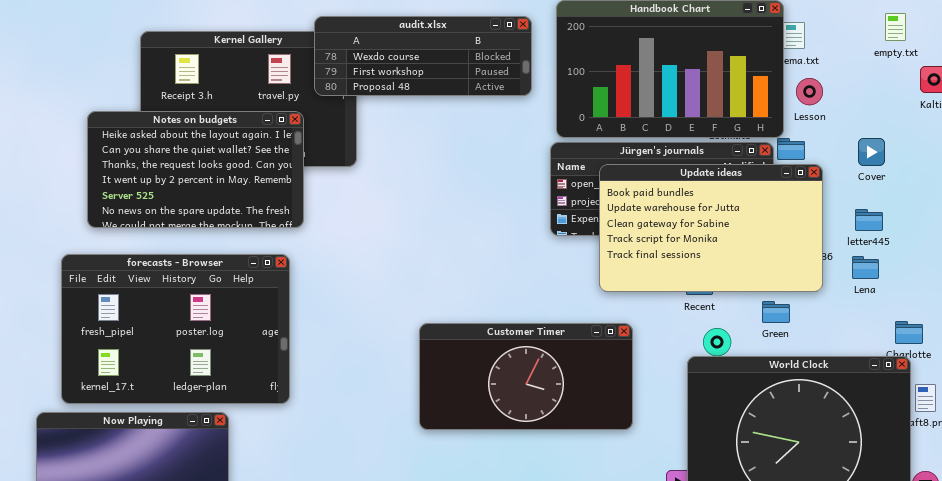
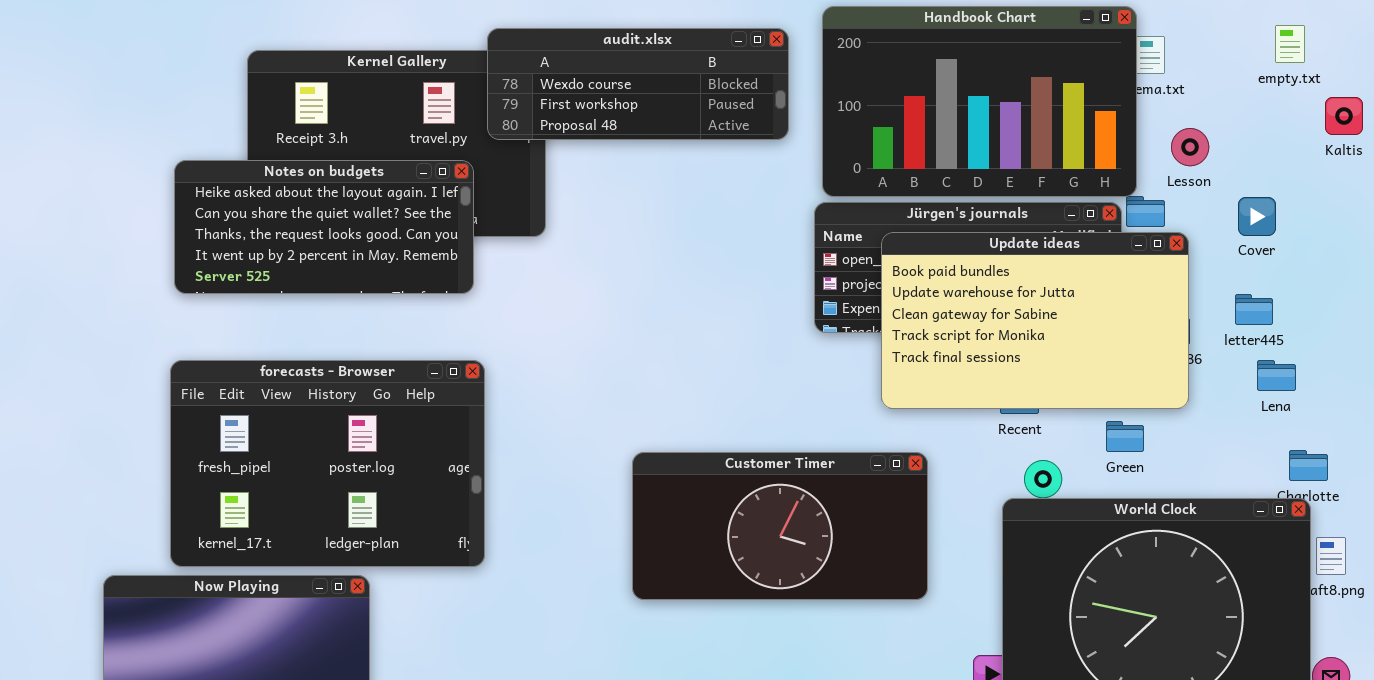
Lesson: [796,78,823,105] -> [1171,128,1209,166], moved
Notes on budgets: [87,111,304,228] -> [174,160,474,294], resized
forecasts - Browser: [61,254,290,404] -> [170,360,485,567], moved
Lena: [852,256,879,279] -> [1257,360,1296,391], moved

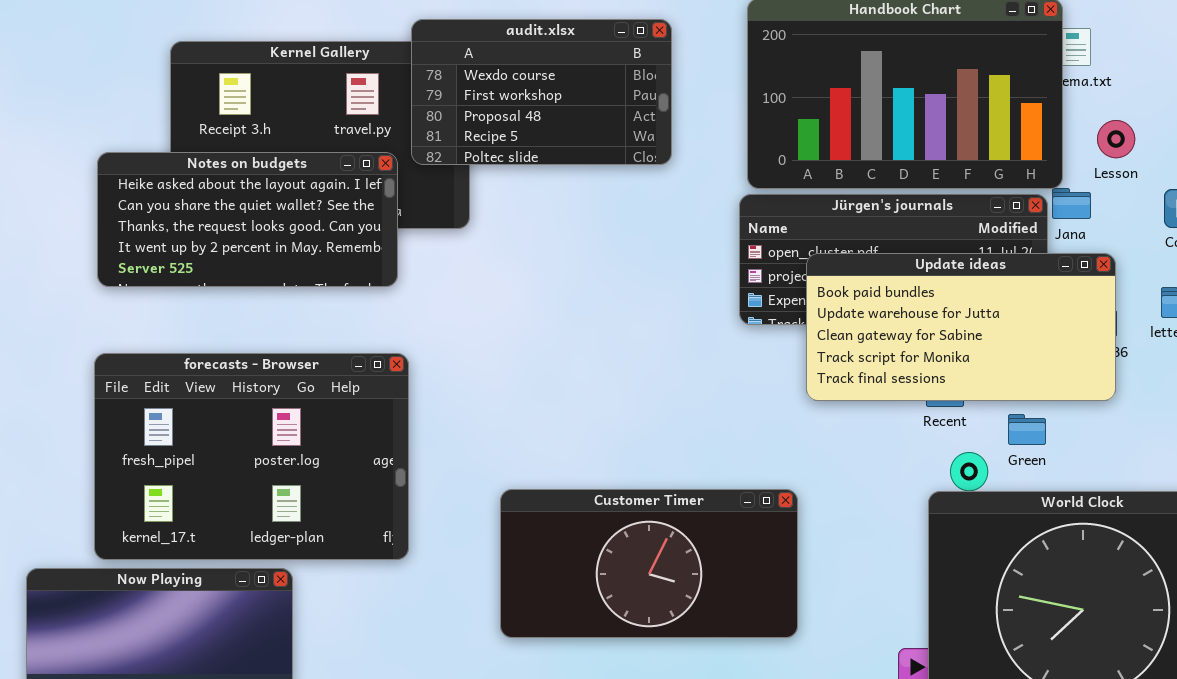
audit.xlsx: [487,28,789,140] -> [411,19,672,165], resized
Update ideas: [881,232,1189,409] -> [806,253,1116,401], resized
Green: [1106,421,1144,452] -> [1008,414,1046,445], moved
Customer Timer: [632,452,928,600] -> [500,489,798,638], moved

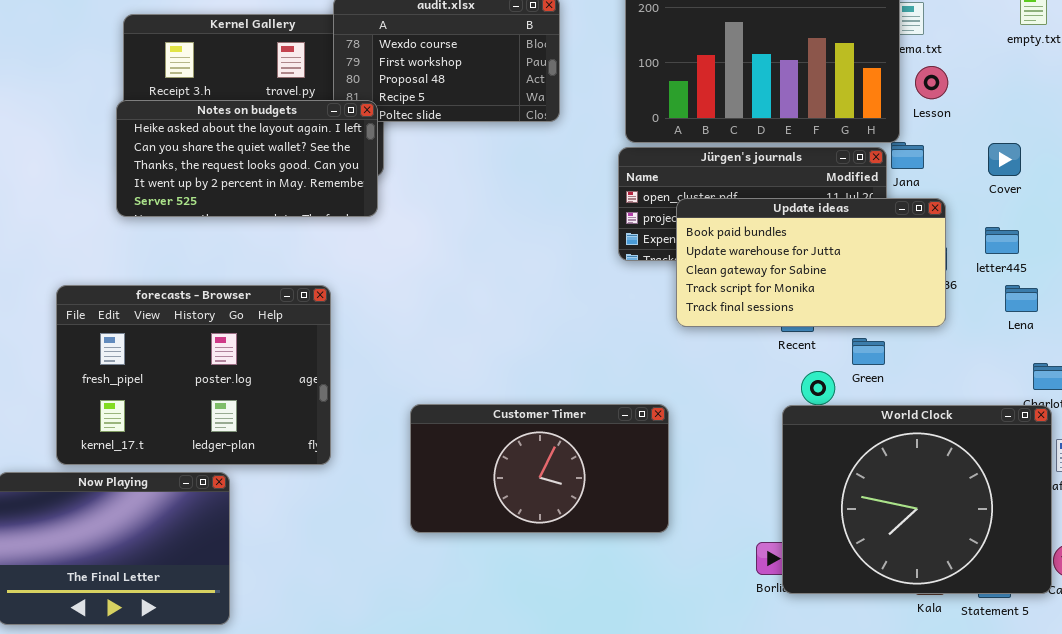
Lesson: [1097,120,1135,158] -> [915,66,948,99], moved
Notes on budgets: [97,152,398,287] -> [116,100,378,217], moved

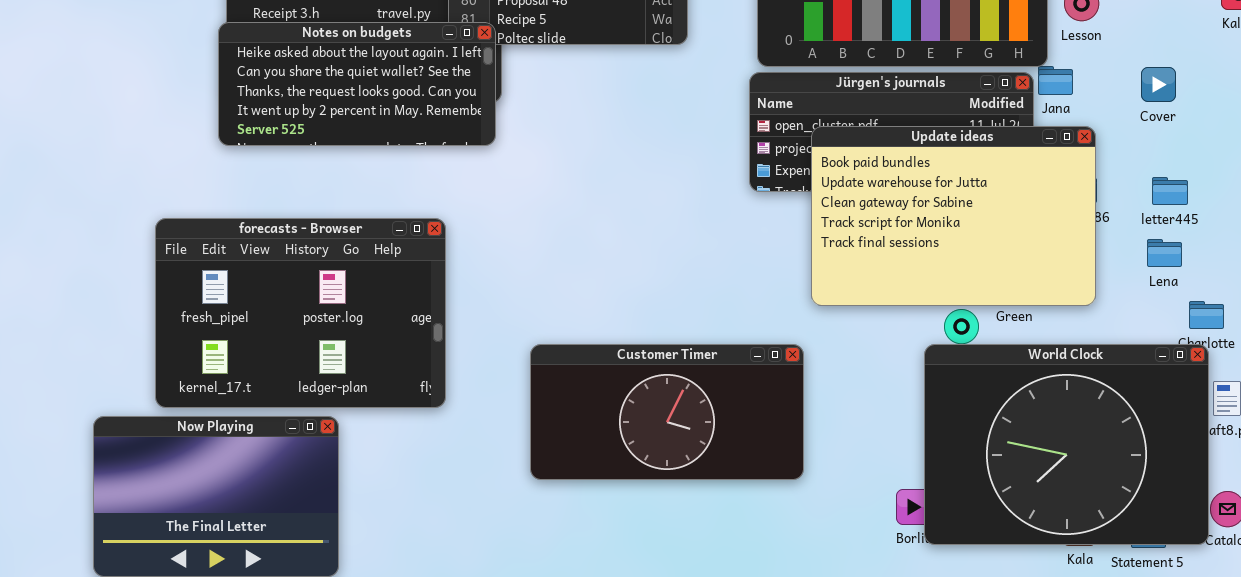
Update ideas: [676,198,946,327] -> [811,126,1096,306], resized
letter445: [985,227,1019,254] -> [1152,177,1188,205], moved
Lena: [1005,285,1038,312] -> [1147,239,1182,267], moved

